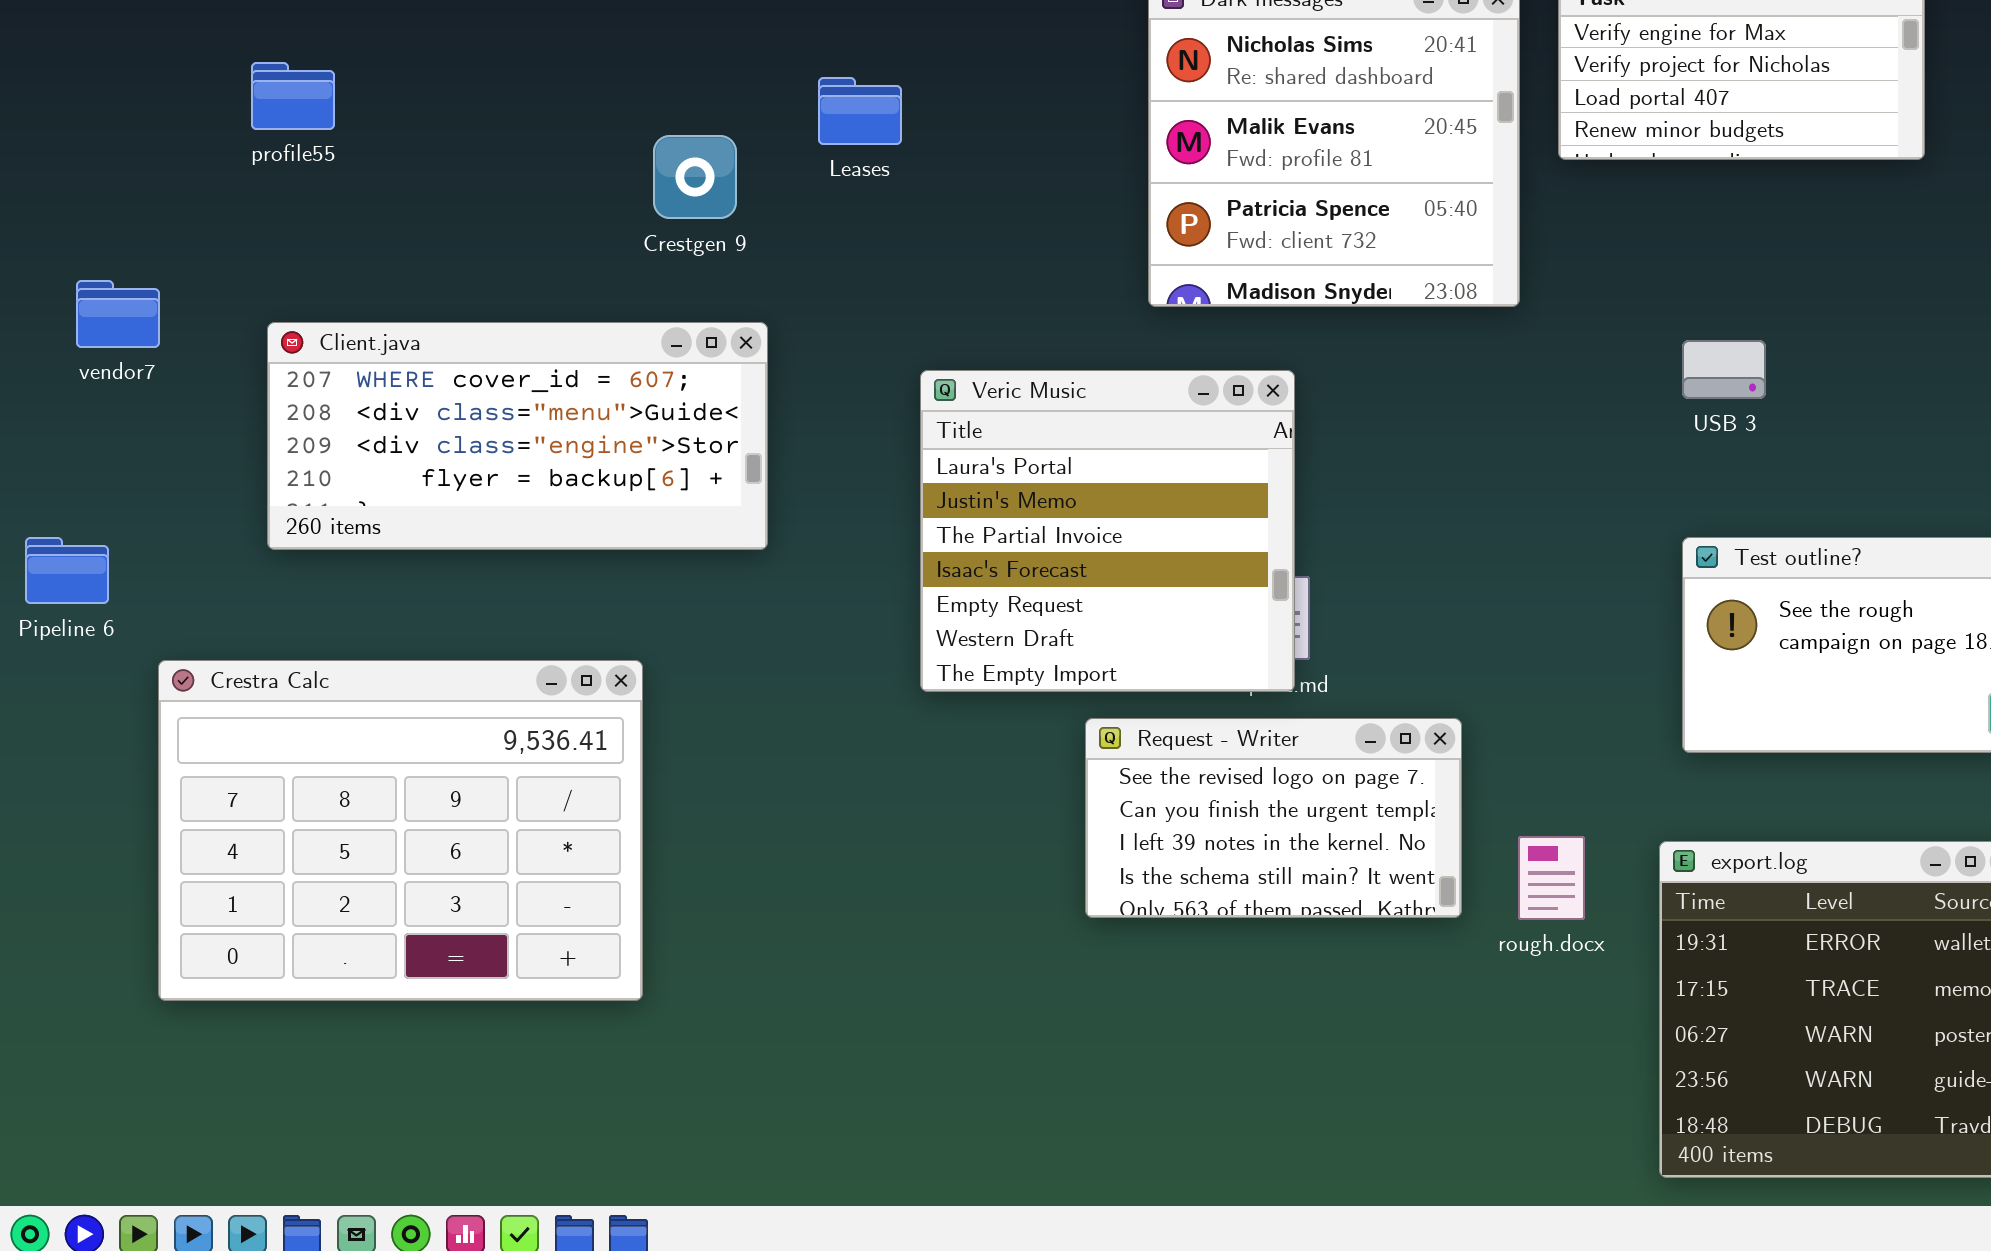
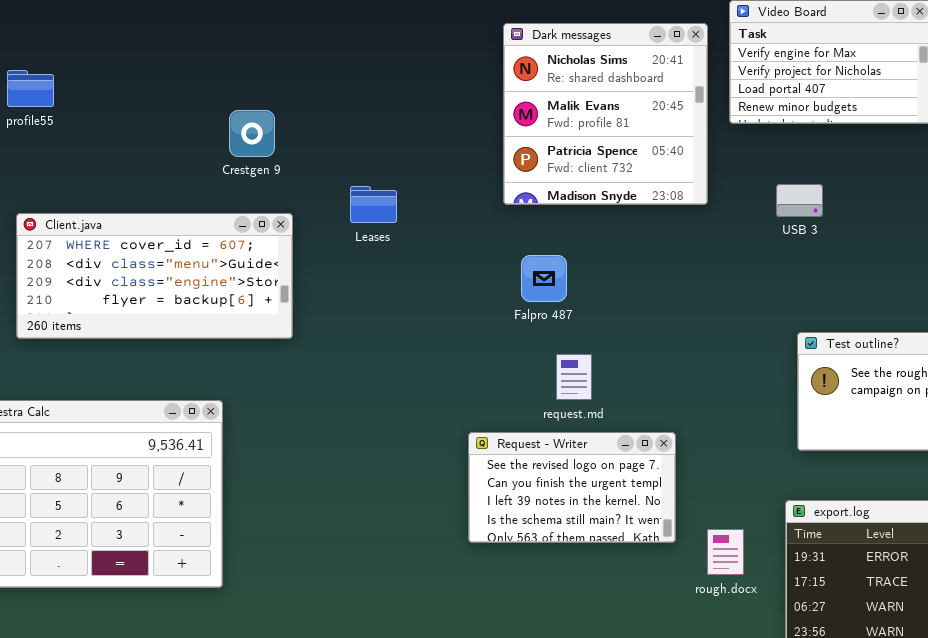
Leases: [818,77,902,145] -> [350,186,397,223], moved
USB 3: [1682,340,1766,399] -> [776,184,823,217], moved
Veric Music: [920,370,1295,692] -> none, closed
rough.docx: [1518,836,1585,920] -> [707,529,744,575], moved

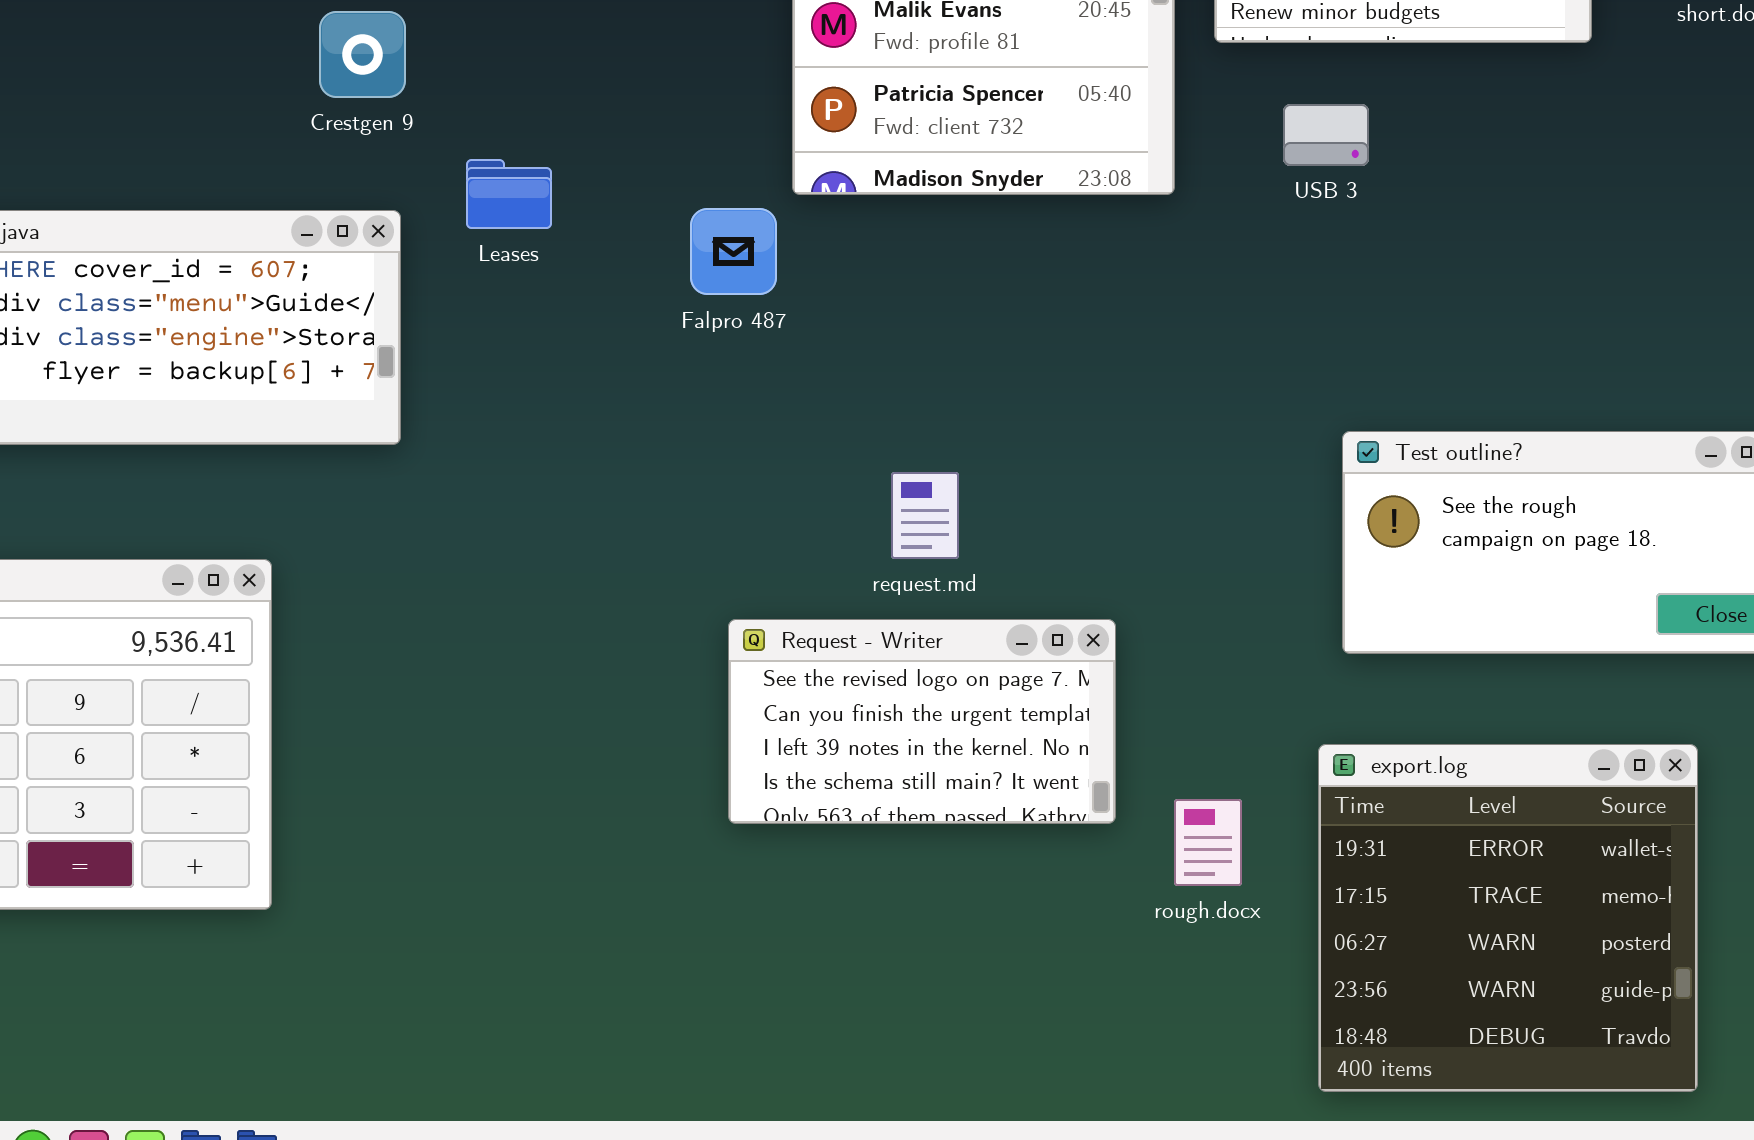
Crestgen 9: [229,110,275,157] -> [319,11,406,98], moved
USB 3: [776,184,823,217] -> [1283,104,1369,166], moved
Leases: [350,186,397,223] -> [466,159,552,229], moved
Falpro 487: [521,255,567,302] -> [690,208,777,295], moved

